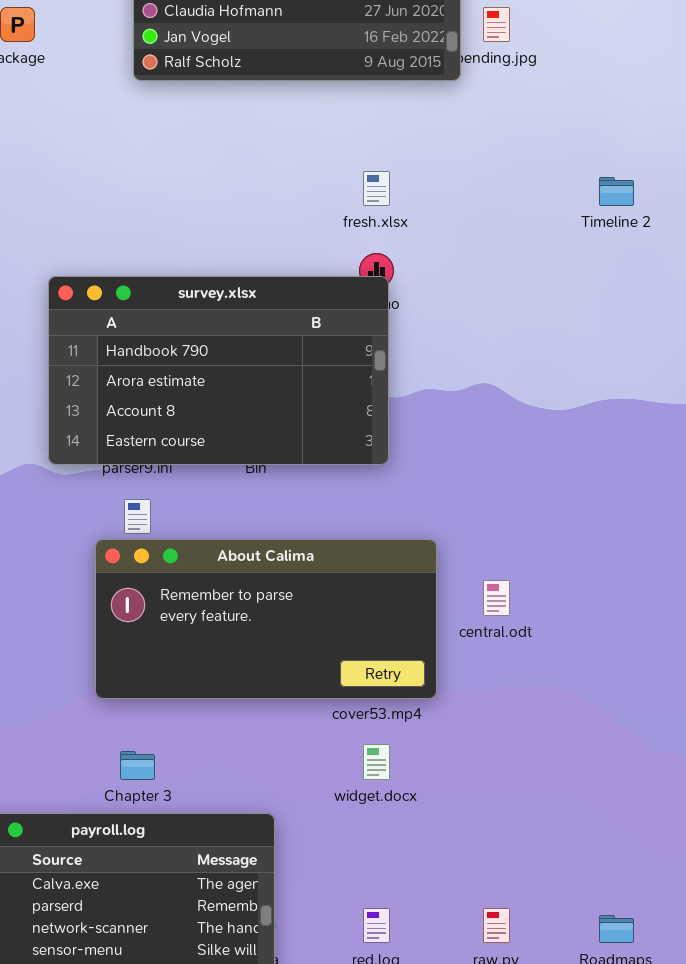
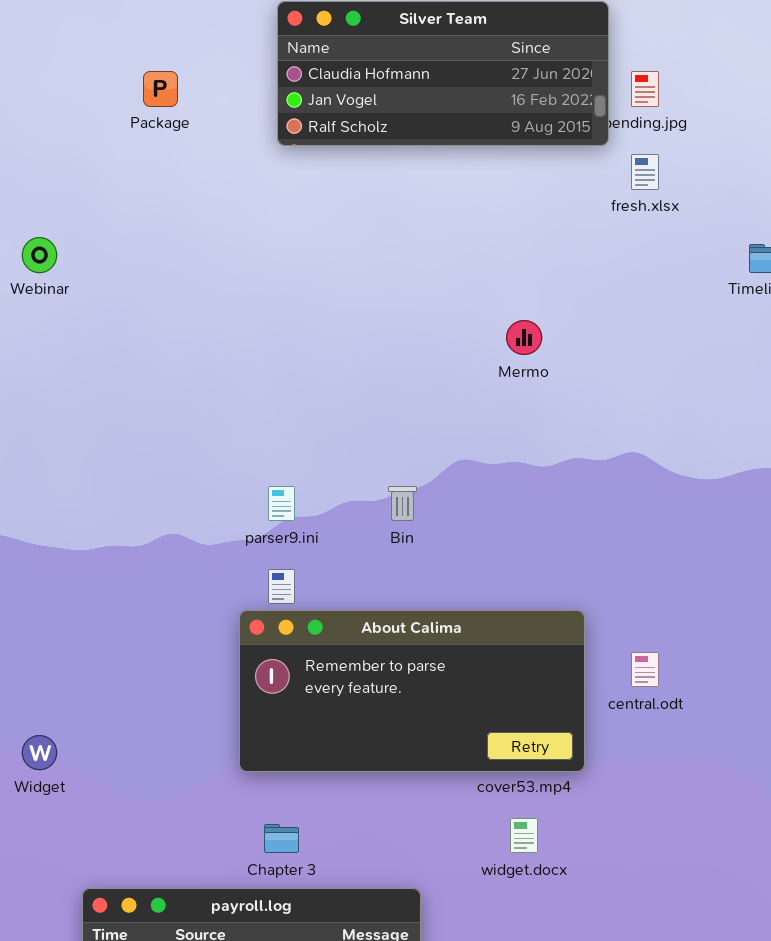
fresh.xlsx: [363,171,390,206] -> [631,154,659,190], moved
survey.xlsx: [48,276,389,465] -> none, closed

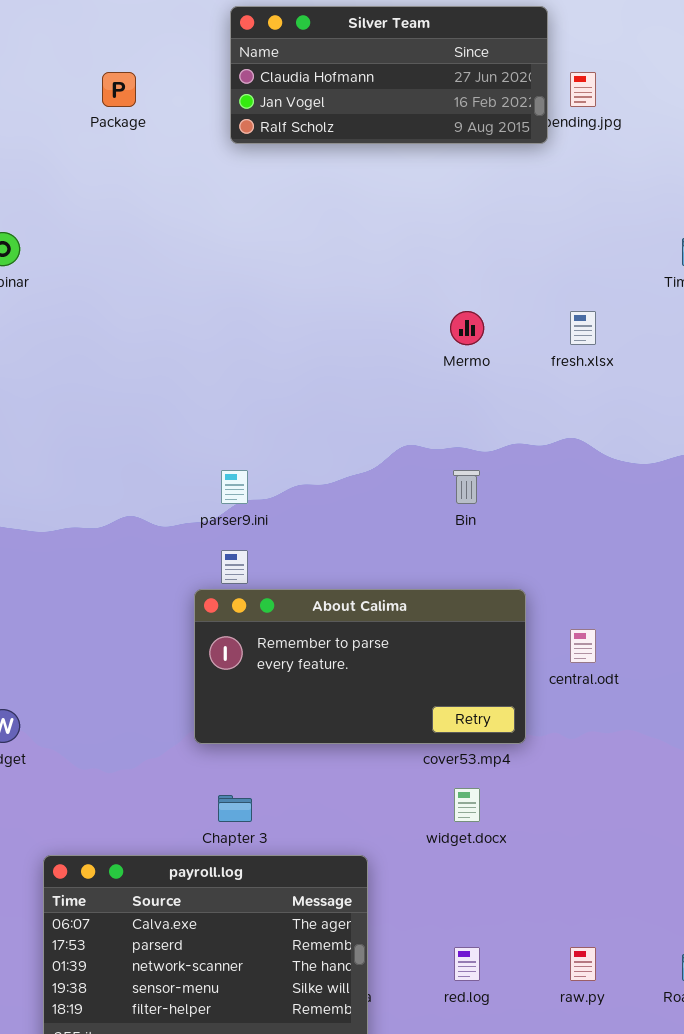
fresh.xlsx: [631,154,659,190] -> [570,311,596,345], moved
Bin: [388,486,417,521] -> [453,470,480,504], moved

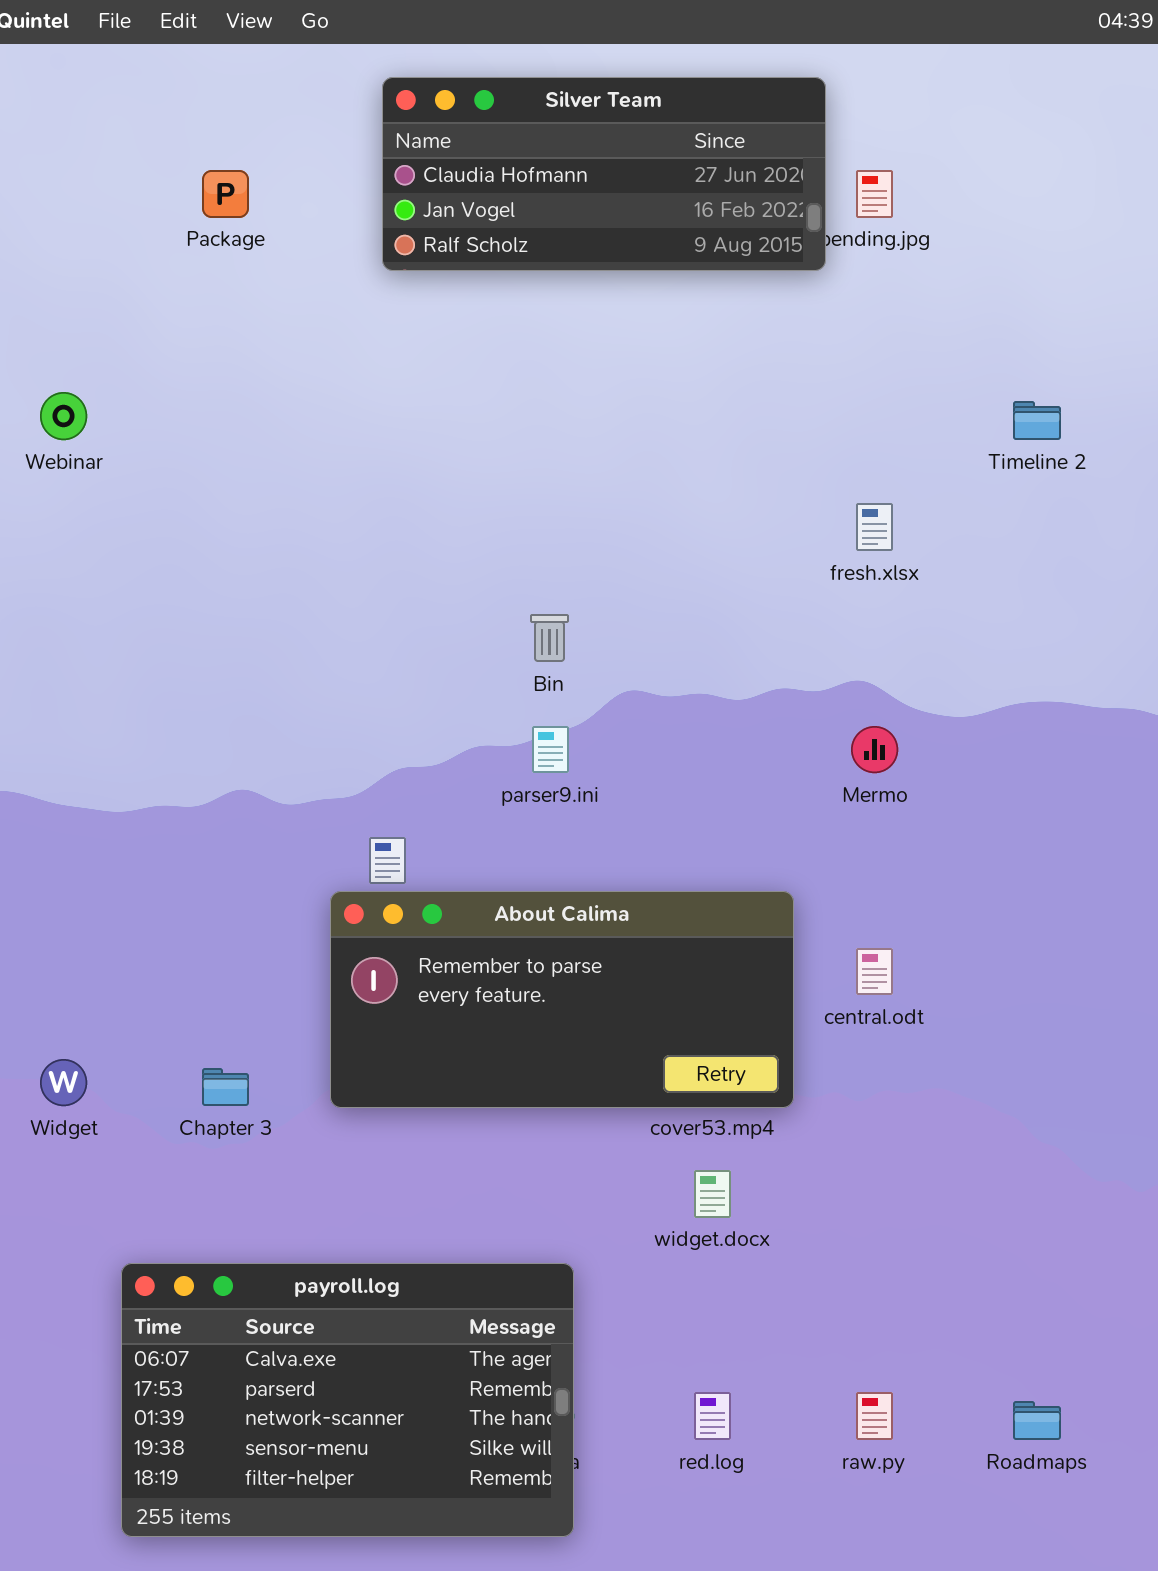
Mermo: [450,311,484,345] -> [851,726,898,773], moved
parser9.ini: [221,470,248,504] -> [532,726,569,773], moved
Bin: [453,470,480,504] -> [530,614,569,662], moved
Chapter 3: [218,795,252,822] -> [202,1068,249,1106], moved

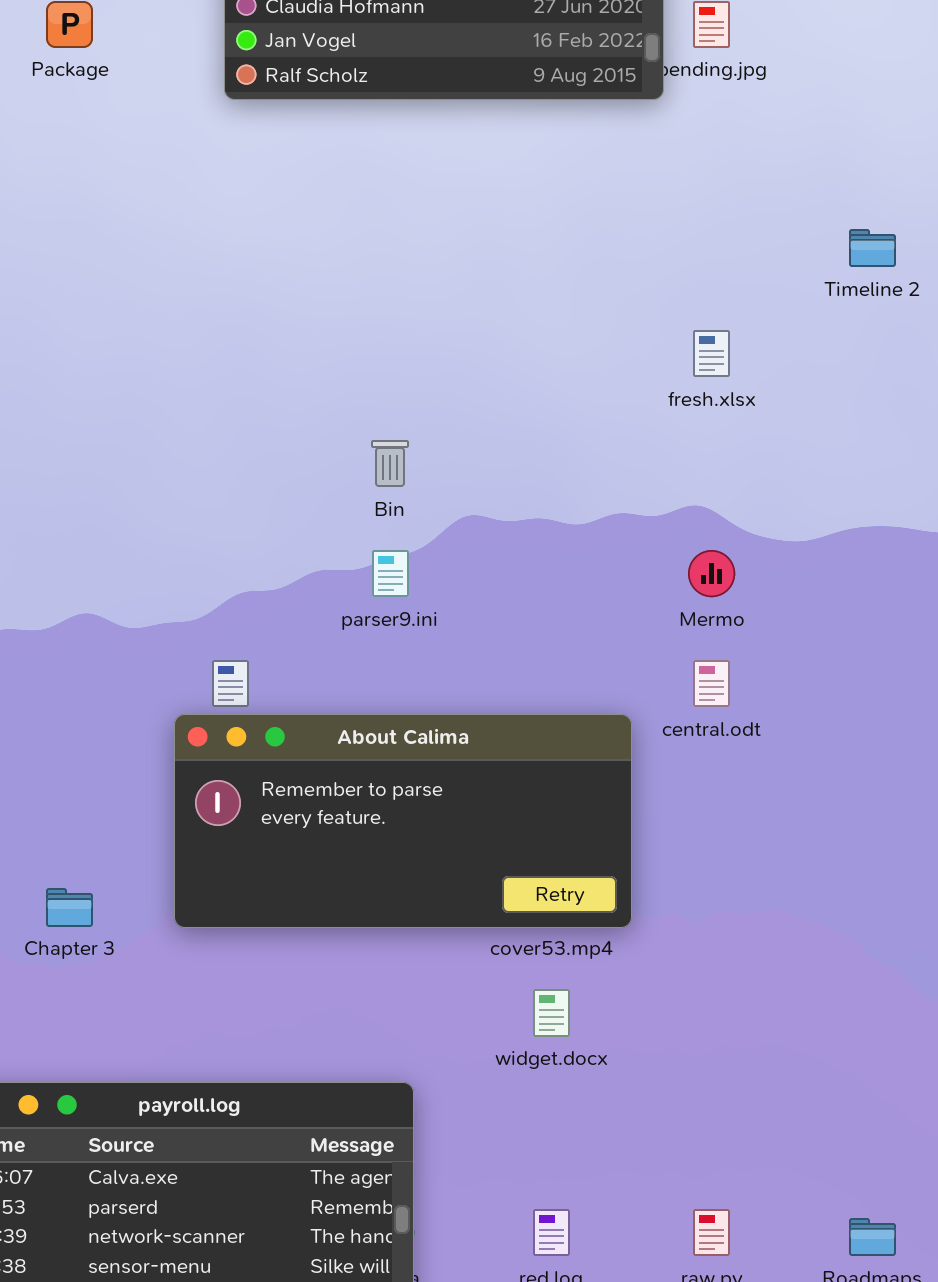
central.odt: [856,948,893,995] -> [693,660,730,707], moved

